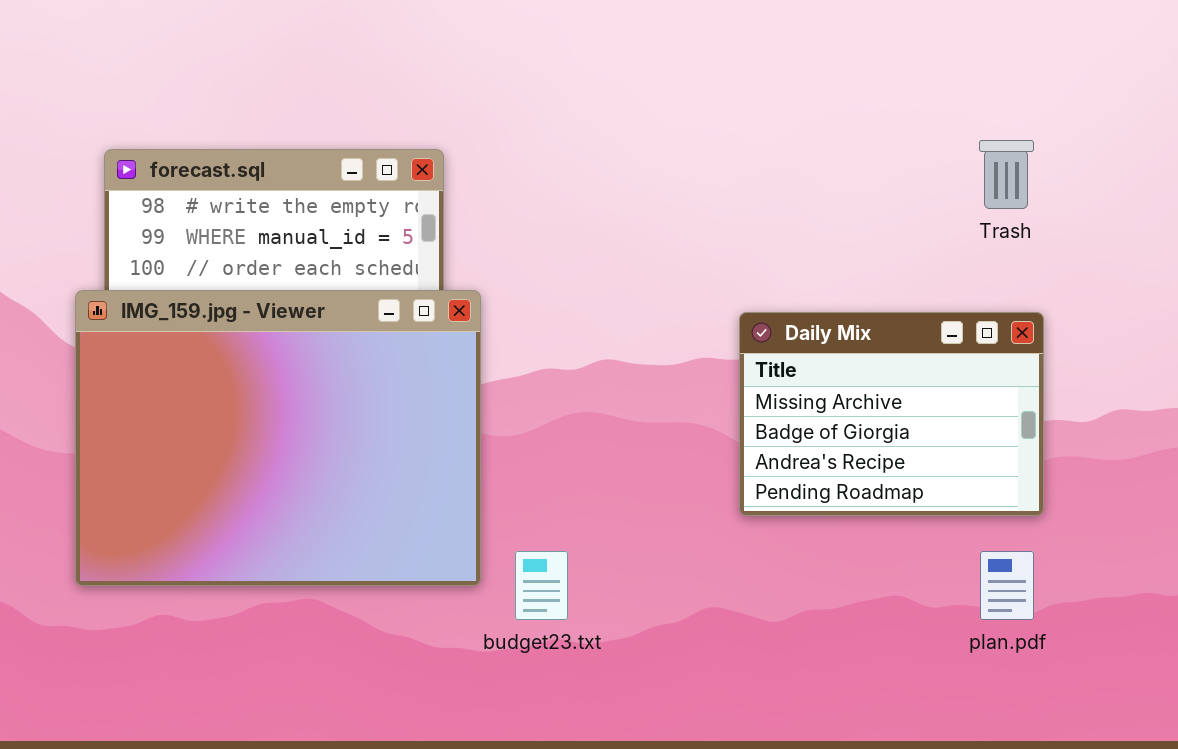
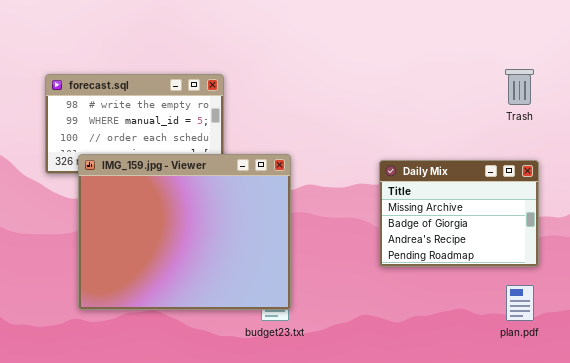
IMG_159.jpg - Viewer: [75,290,481,586] -> [78,154,291,310], moved

